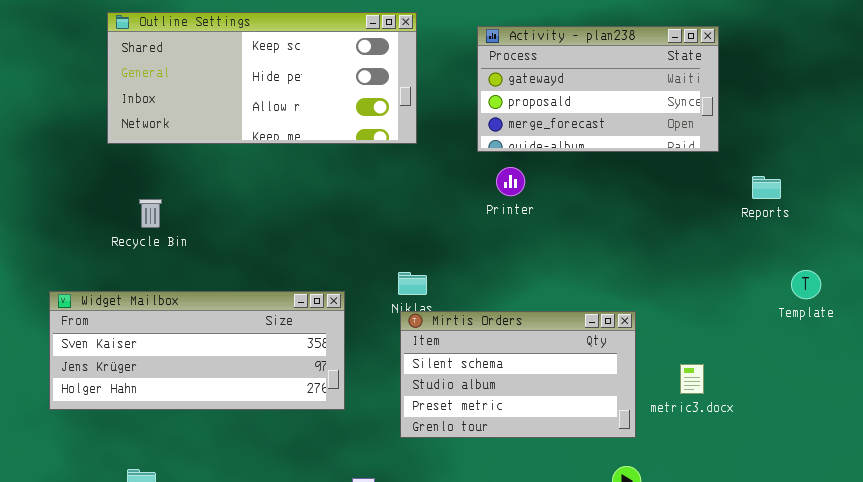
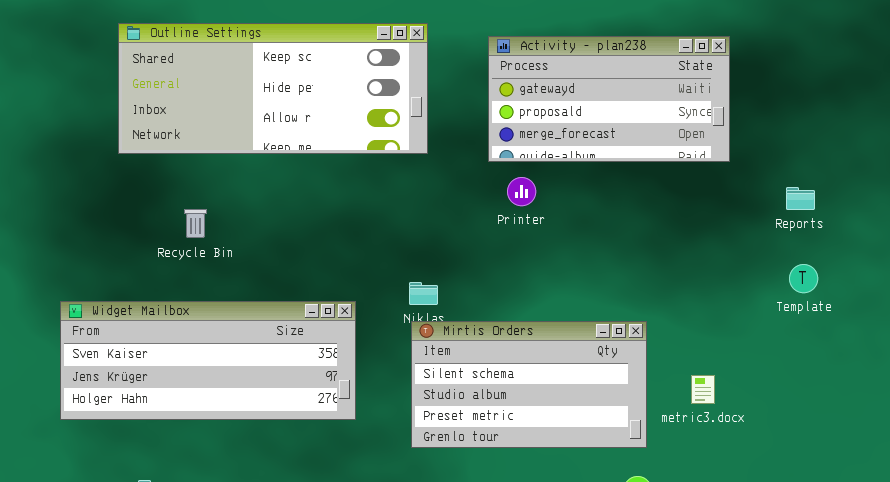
Reports: [752,176,781,199] -> [786,187,815,210], moved
Recycle Bin: [139,199,162,228] -> [184,209,207,238], moved
Template: [791,270,821,299] -> [789,264,818,293], moved

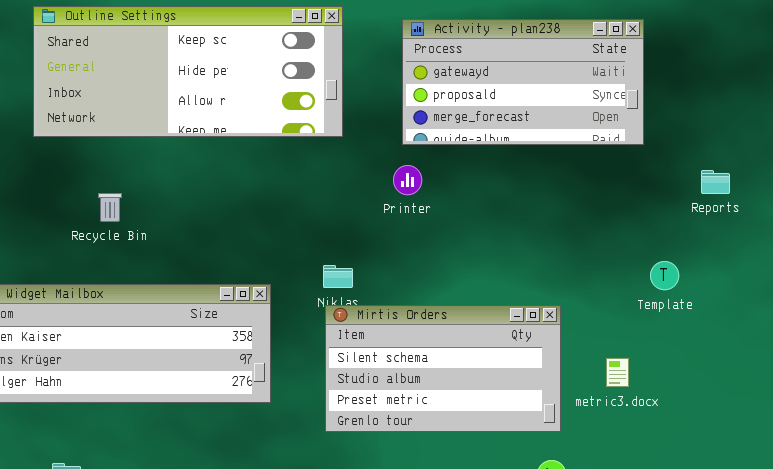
Printer: [507,177,536,206] -> [393,165,422,195], moved
Template: [789,264,818,293] -> [650,261,679,290], moved

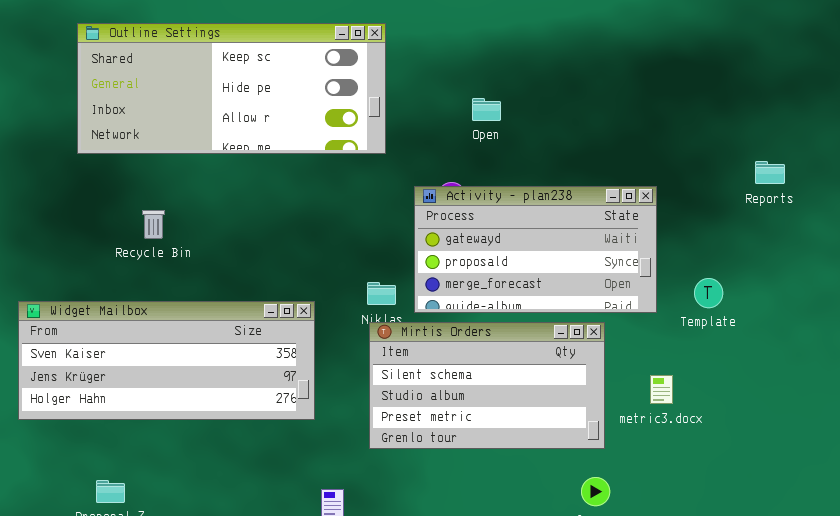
Activity - plan238: [402,19,644,145] -> [414,186,657,313], moved
Reports: [701,170,730,194] -> [755,161,785,184], moved

